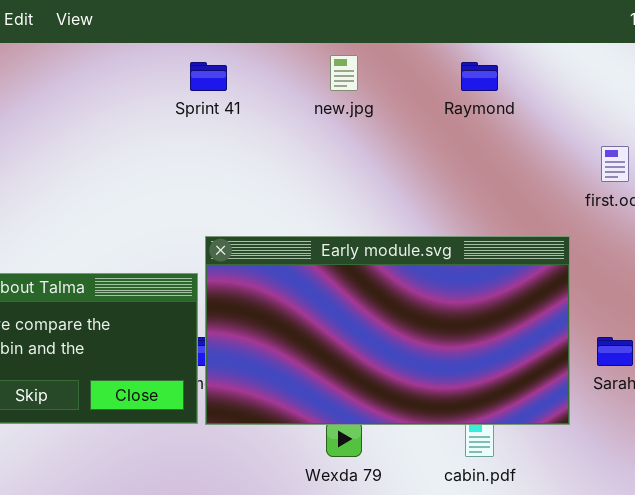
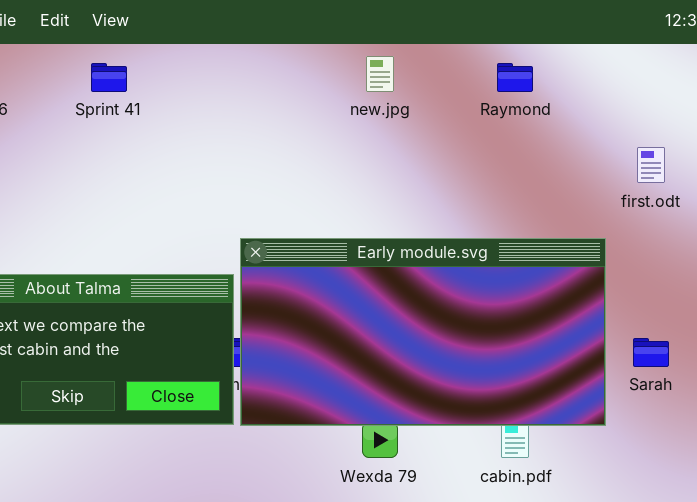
Sprint 41: [190,62,227,91] -> [91,63,127,92], moved

